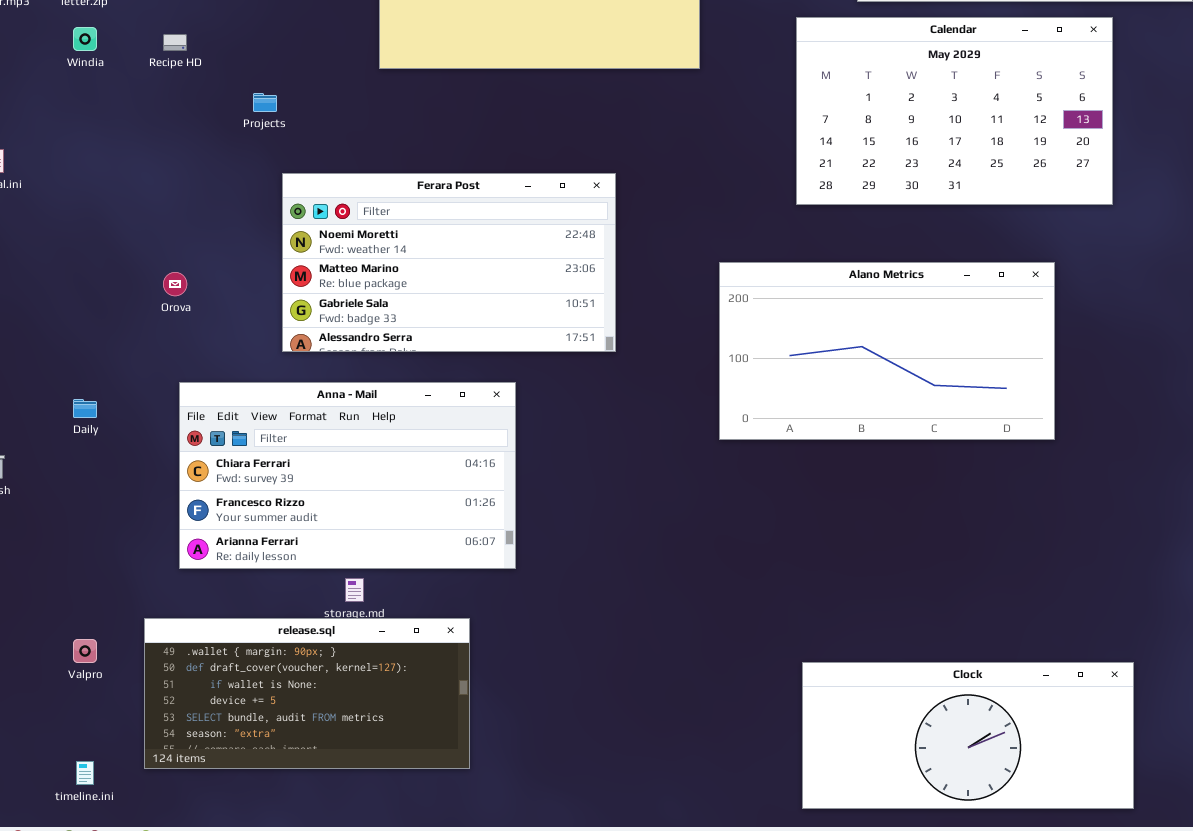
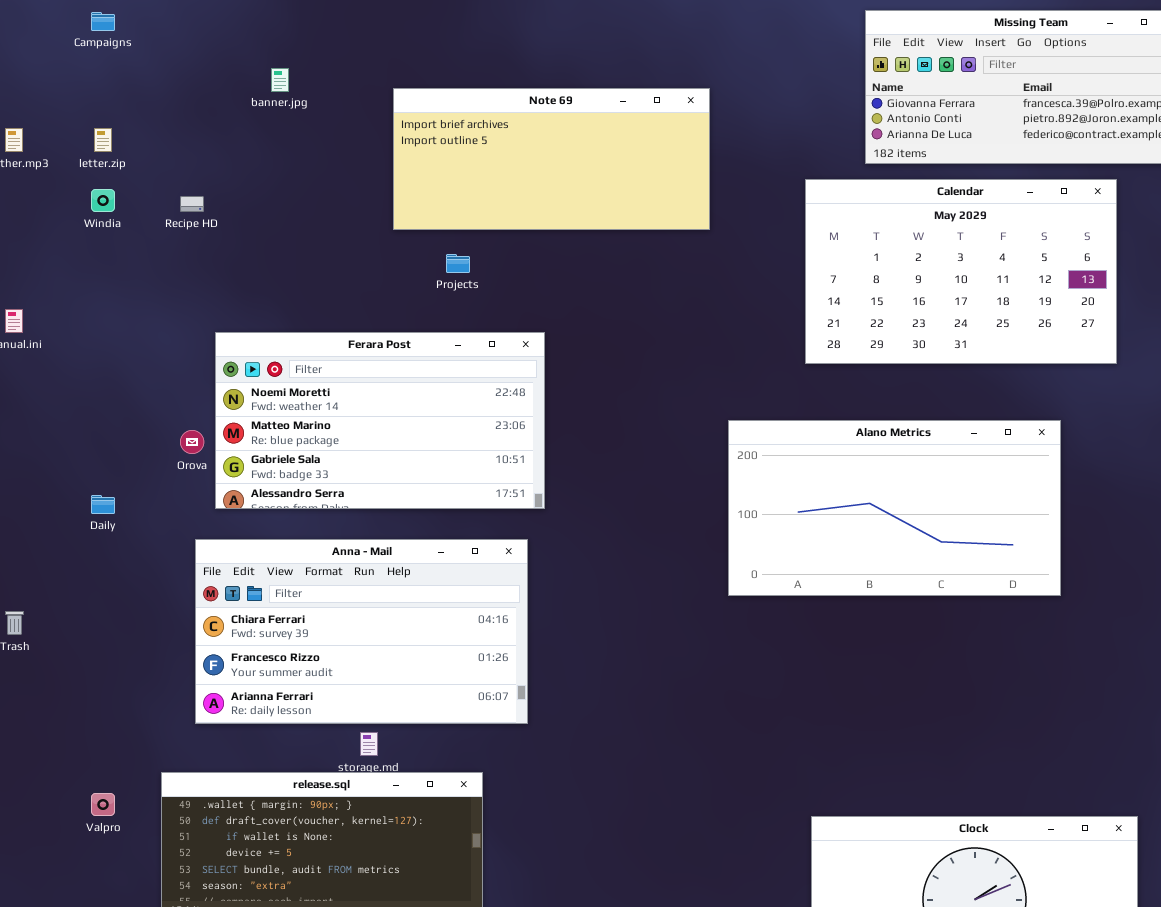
Projects: [253,93,277,112] -> [446,254,470,273], moved
Ferara Post: [282,173,616,352] -> [215,332,545,509], moved
Daily: [73,399,97,418] -> [91,495,115,514], moved

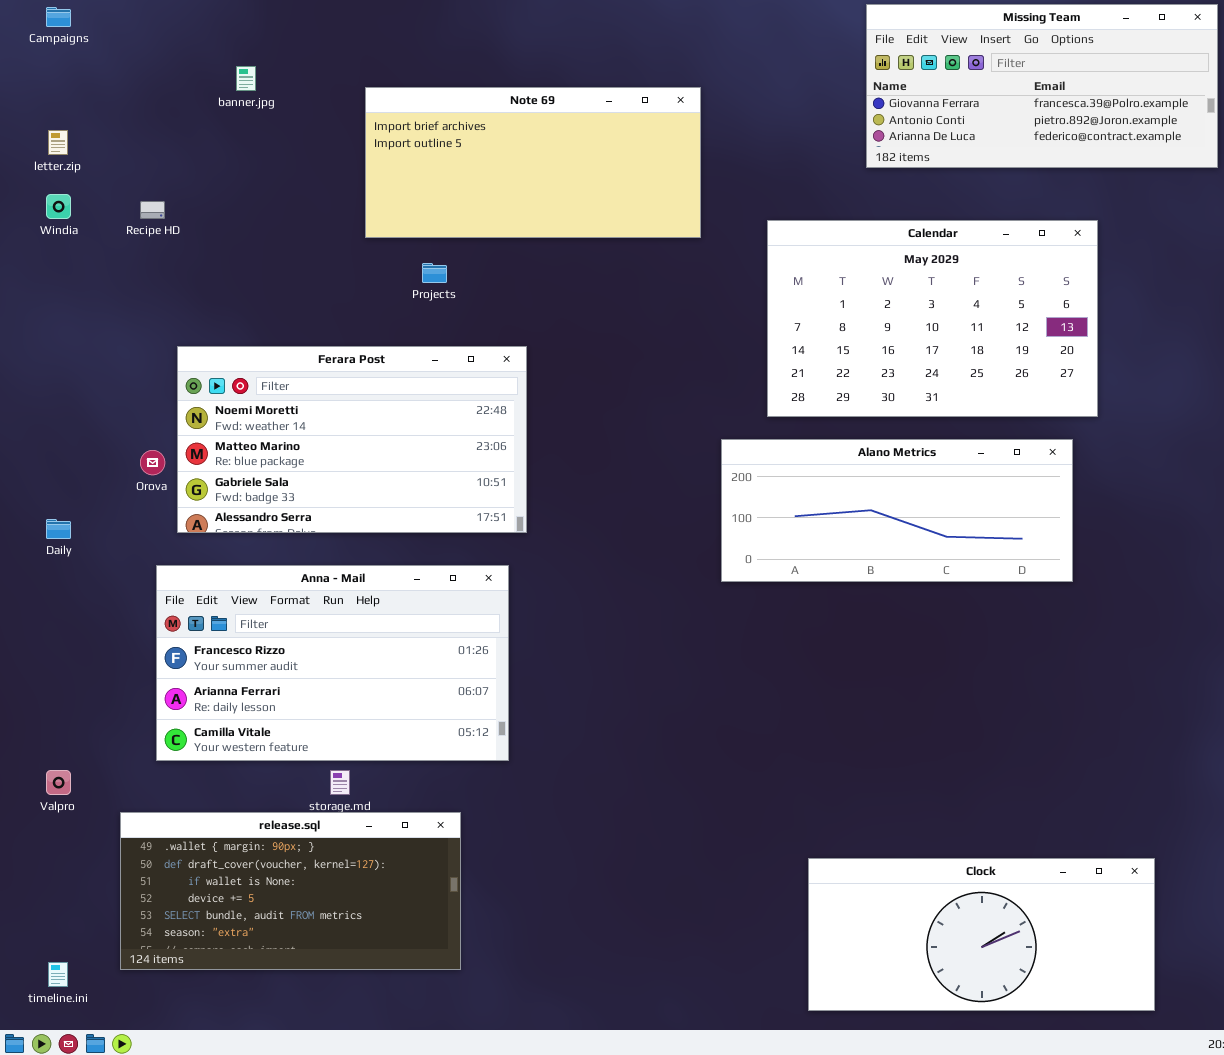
Calendar: [805,179,1117,364] -> [767,220,1098,417], moved
Alano Metrics: [728,420,1061,596] -> [721,439,1073,582], resized
Anna - Mail: [195,539,528,724] -> [156,565,509,761], scrolled down 1 row
Valpro: [91,793,115,816] -> [46,770,71,795], moved

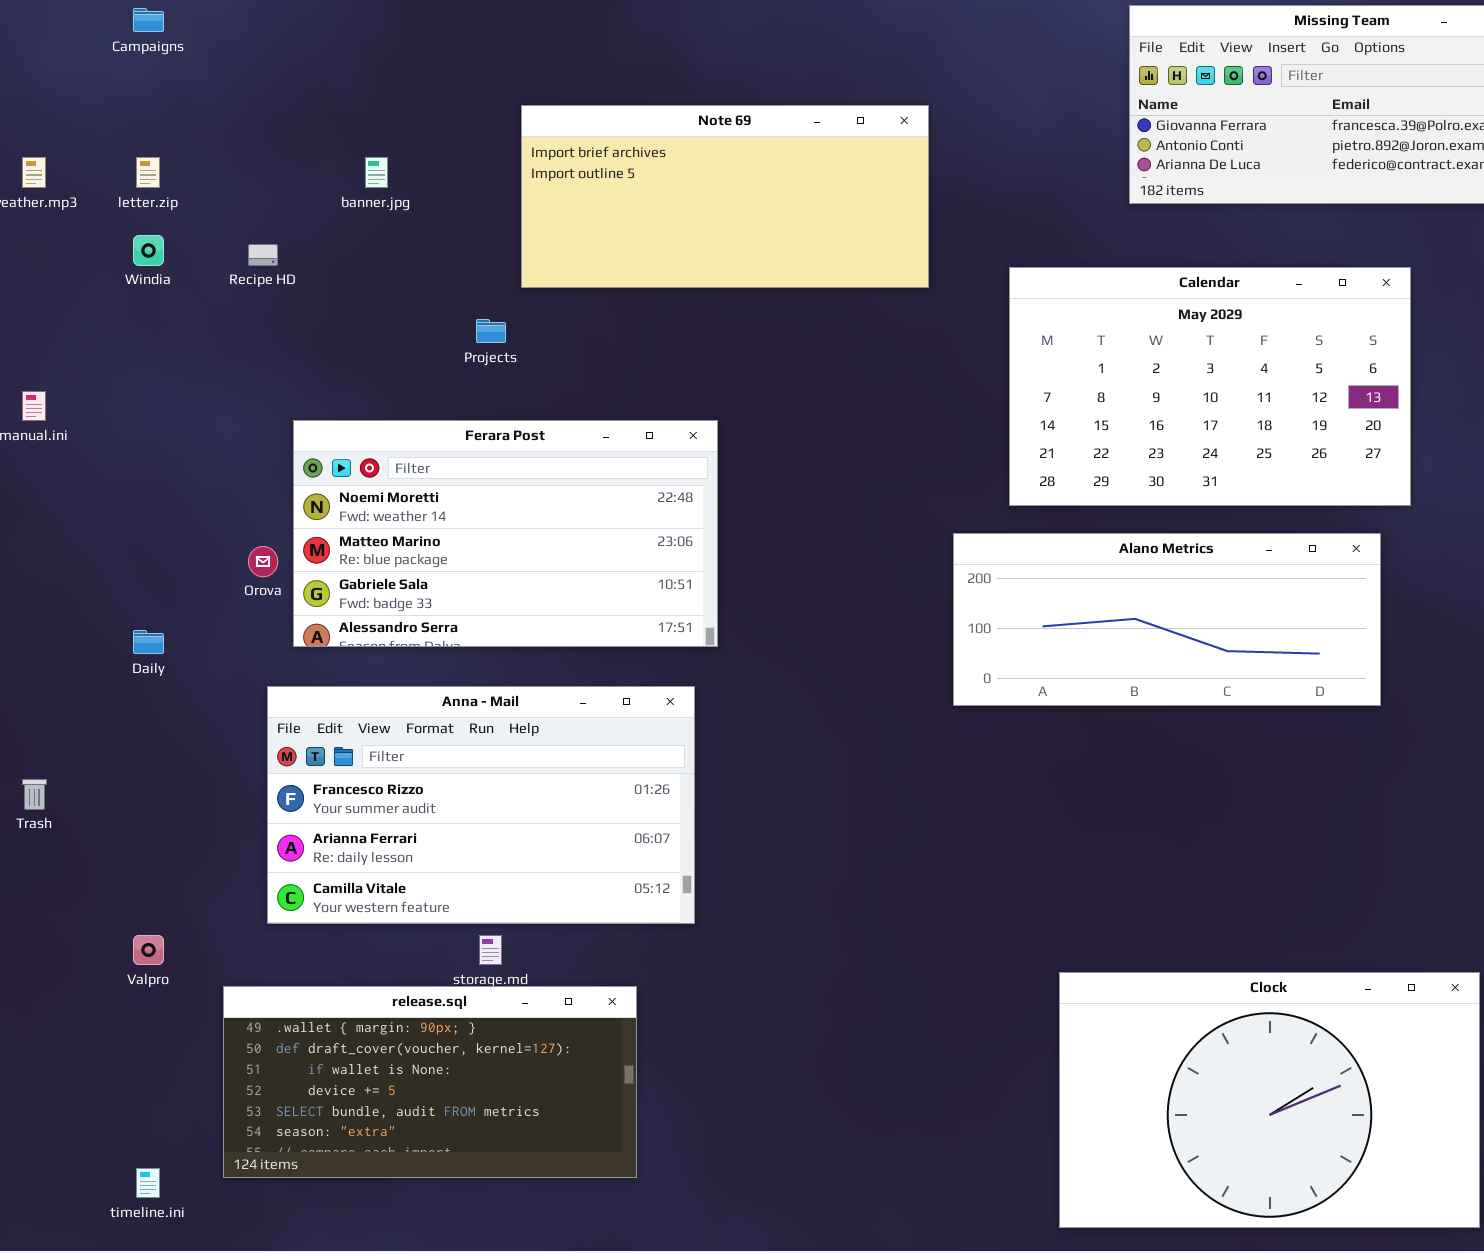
banner.jpg: [236,66,256,91] -> [365,157,388,188], moved
Projects: [422,263,447,283] -> [476,319,506,343], moved
Clock: [808,858,1155,1011] -> [1059,972,1480,1228], resized

